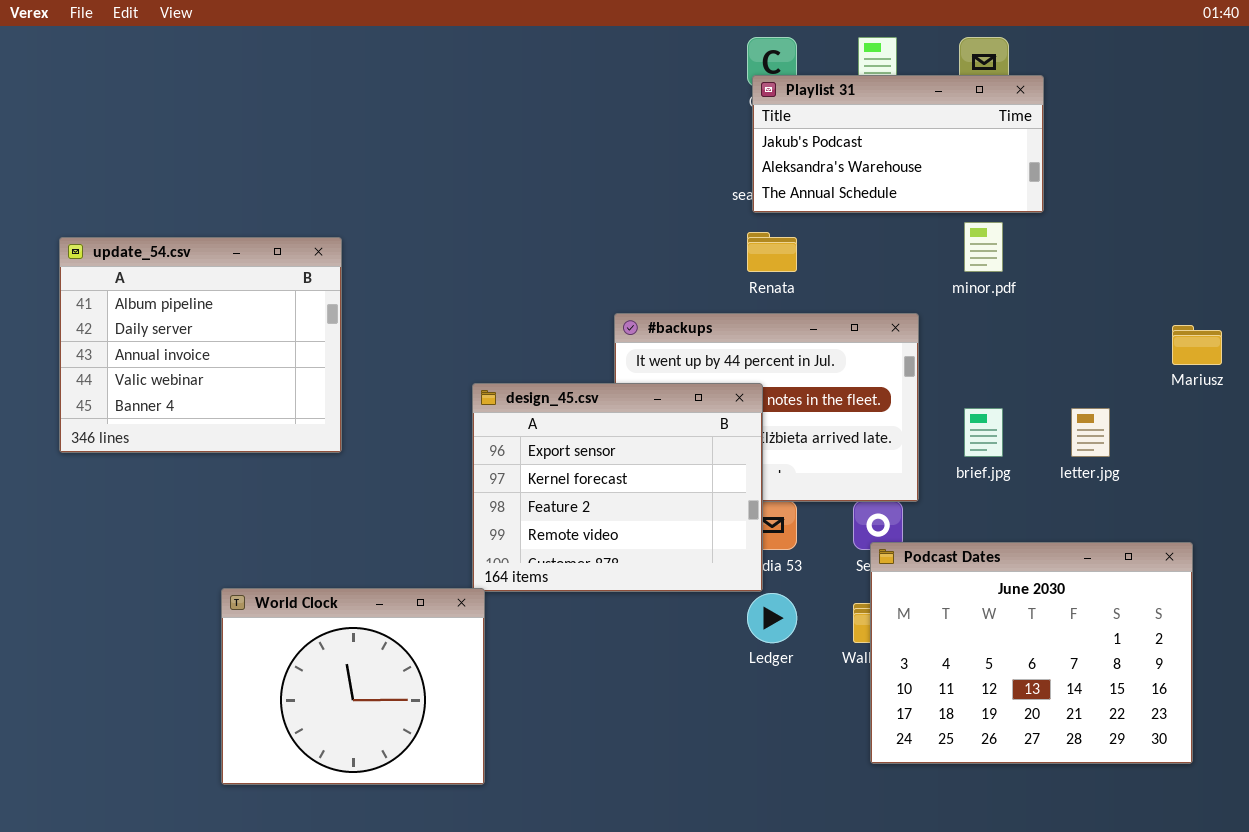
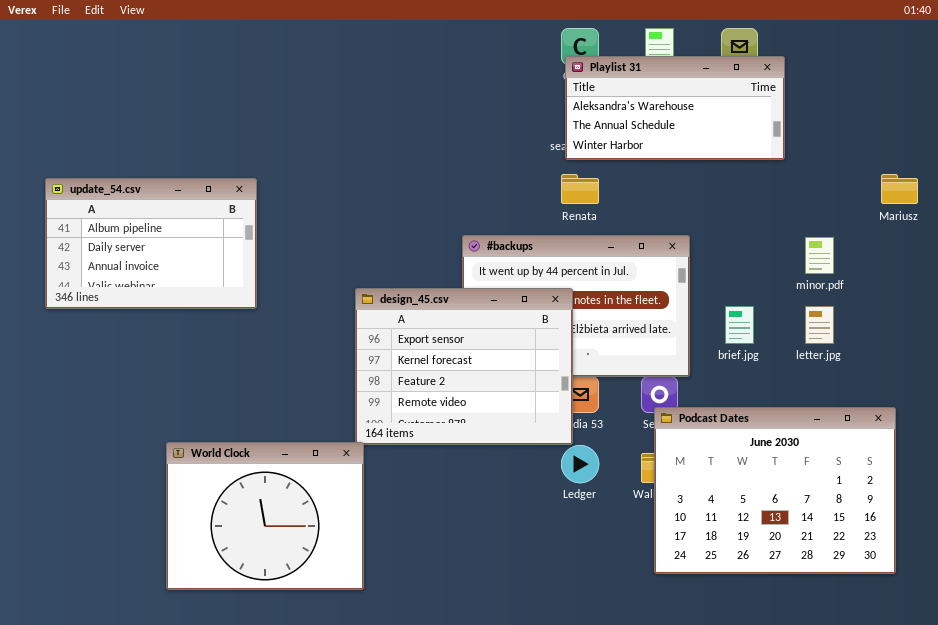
Playlist 31: [752,75,1044,213] -> [565,56,785,160], scrolled down 1 row
minor.pdf: [964,222,1003,272] -> [805,237,834,274], moved
update_54.csv: [59,237,342,453] -> [45,178,257,309], resized
Mariusz: [1172,325,1222,365] -> [881,174,918,204], moved

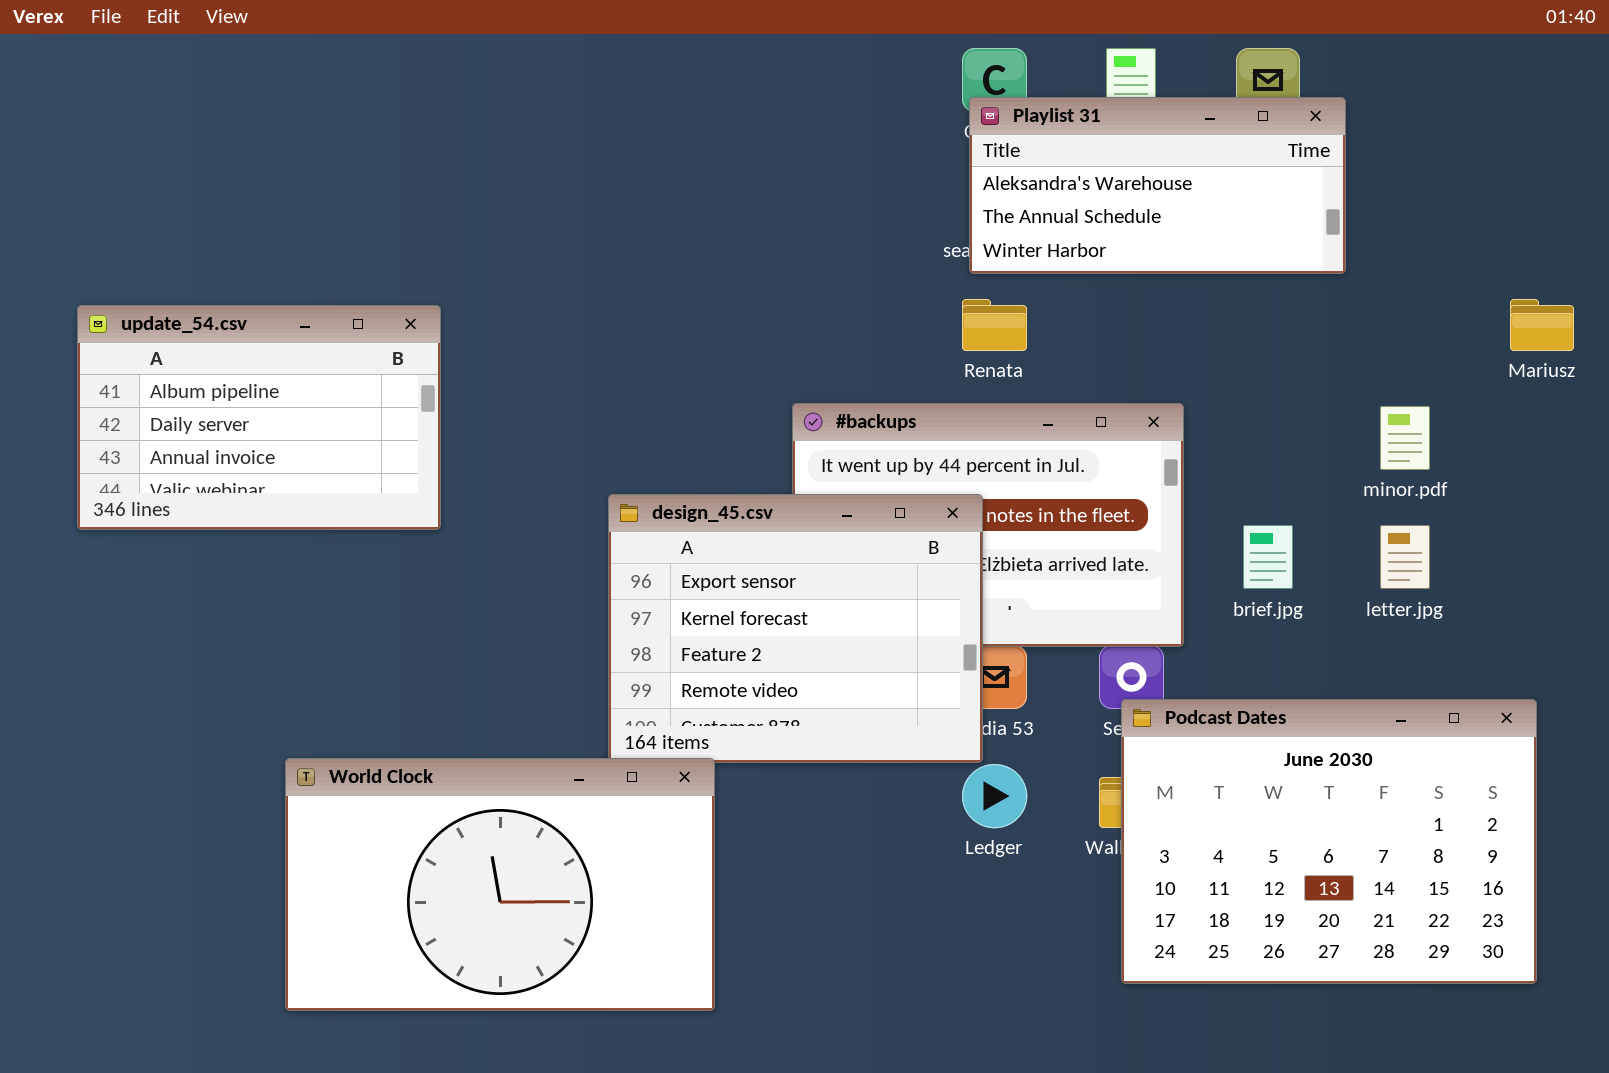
World Clock: [166,442,364,590] -> [285,758,715,1011], resized

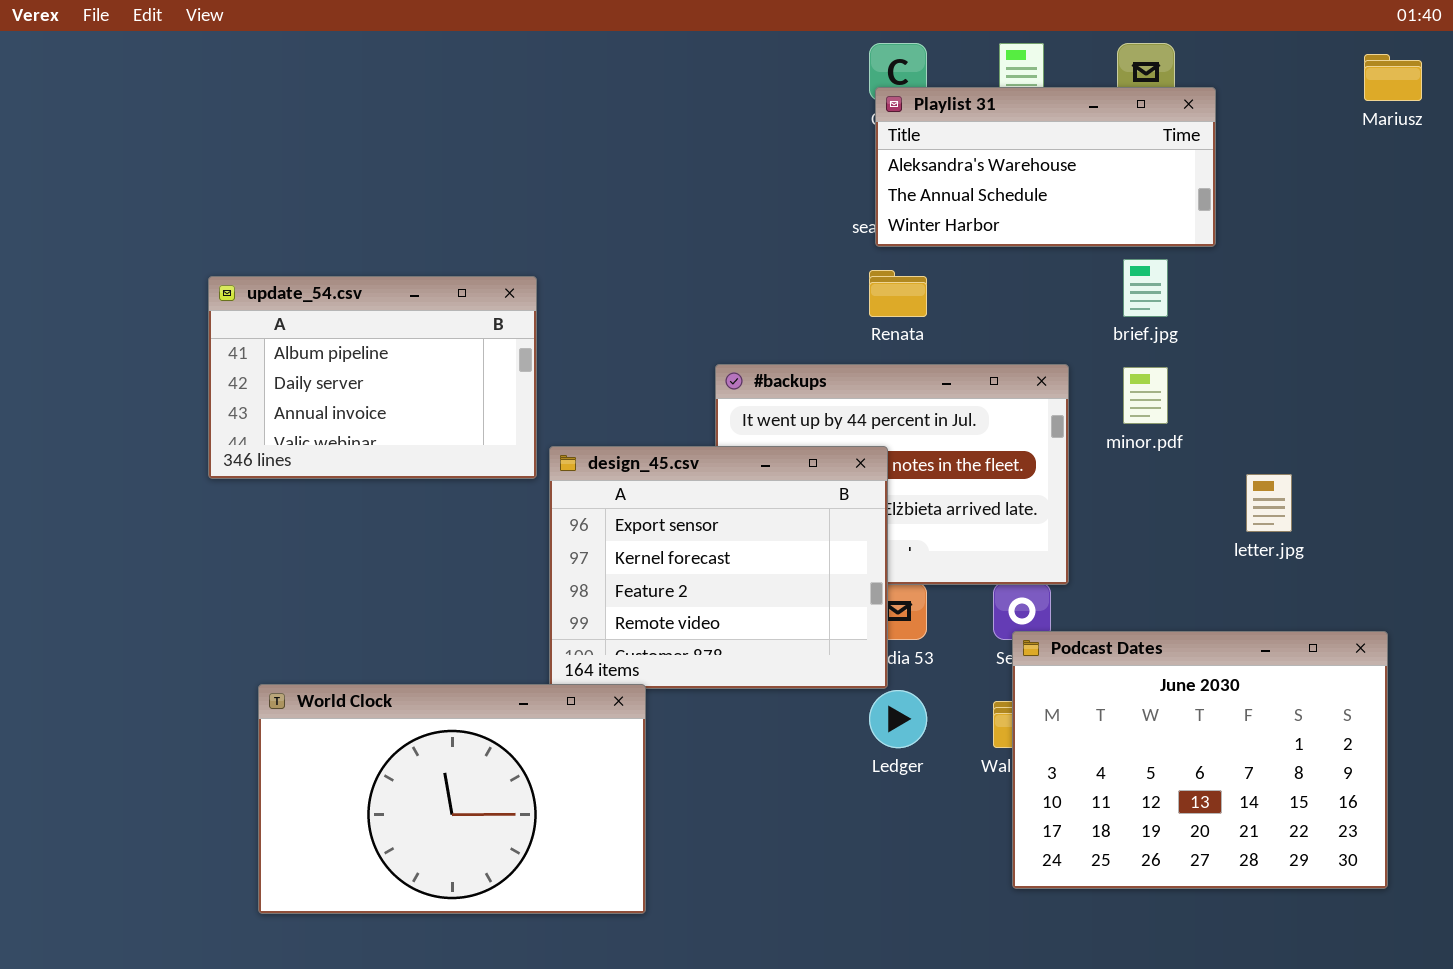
Mariusz: [1510,299,1574,351] -> [1364,54,1422,101], moved
update_54.csv: [77,305,441,530] -> [208,276,537,479], moved
minor.pdf: [1380,406,1430,470] -> [1123,367,1168,424], moved
brief.jpg: [1243,525,1293,589] -> [1123,259,1168,317], moved

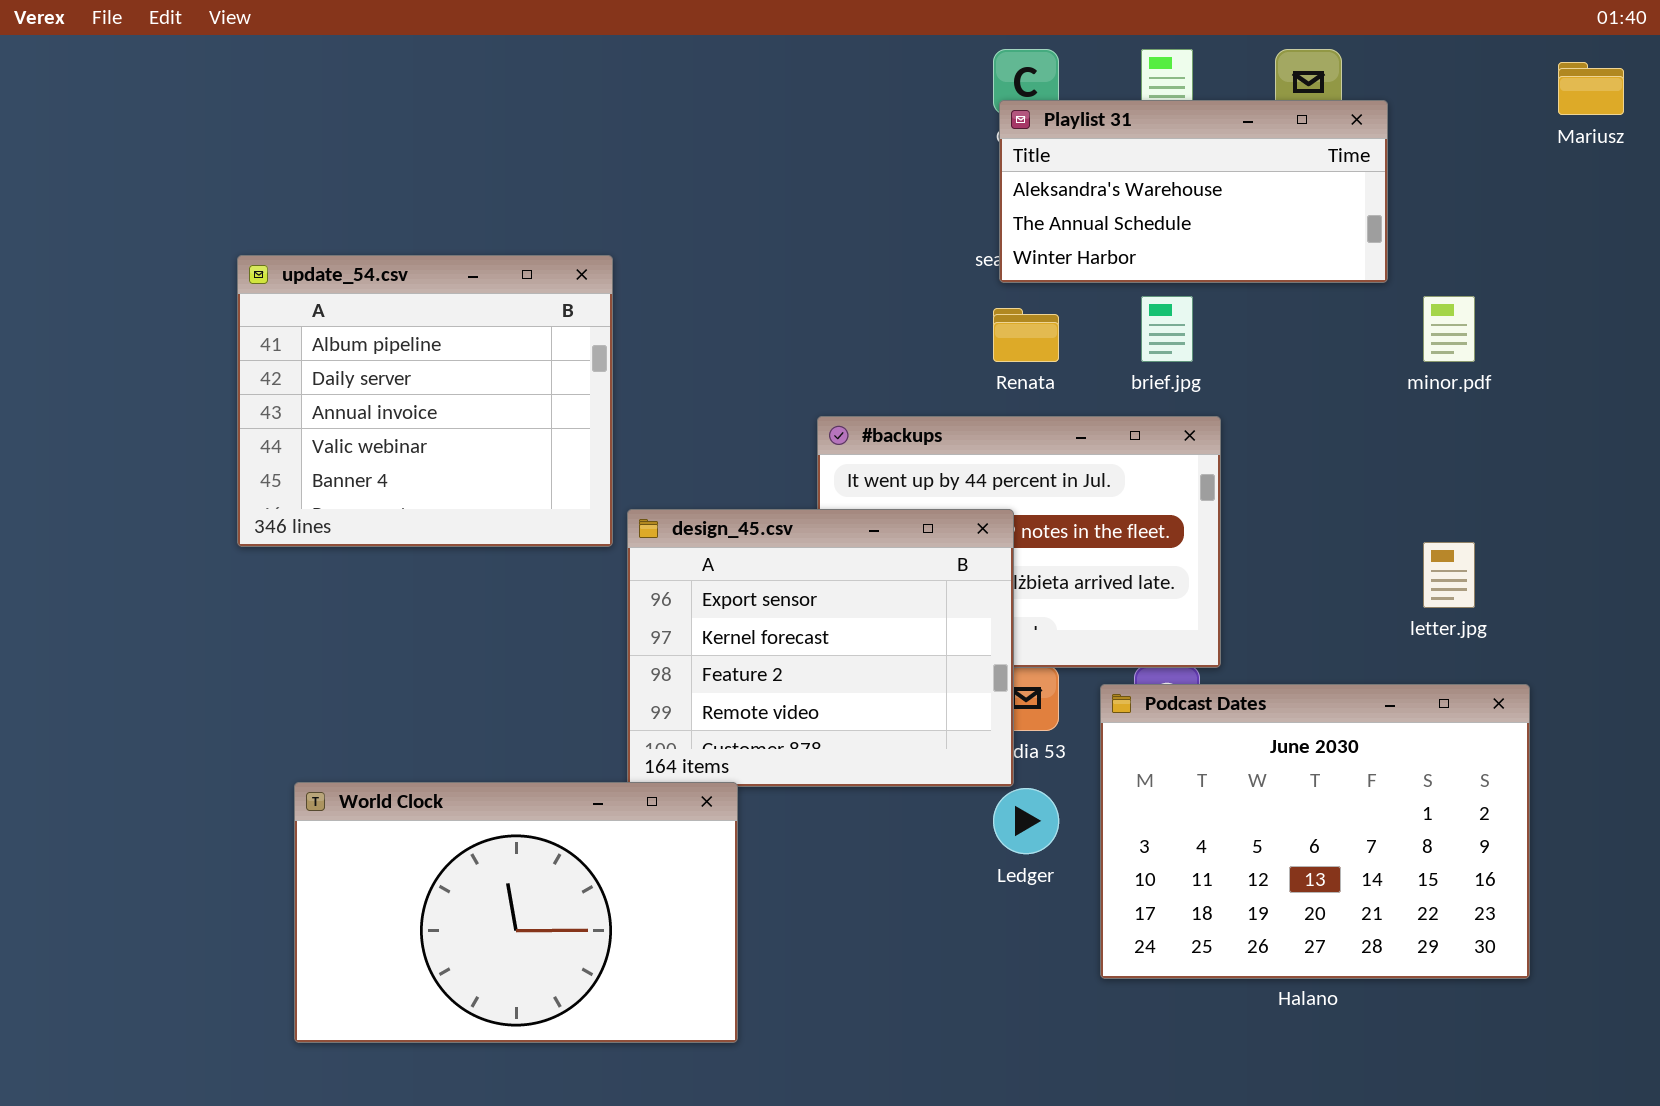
brief.jpg: [1123,259,1168,317] -> [1141,296,1193,362], moved
update_54.csv: [208,276,537,479] -> [237,255,613,547], resized
minor.pdf: [1123,367,1168,424] -> [1423,296,1475,362], moved
Podcast Dates: [1012,631,1388,889] -> [1100,684,1530,979], moved

